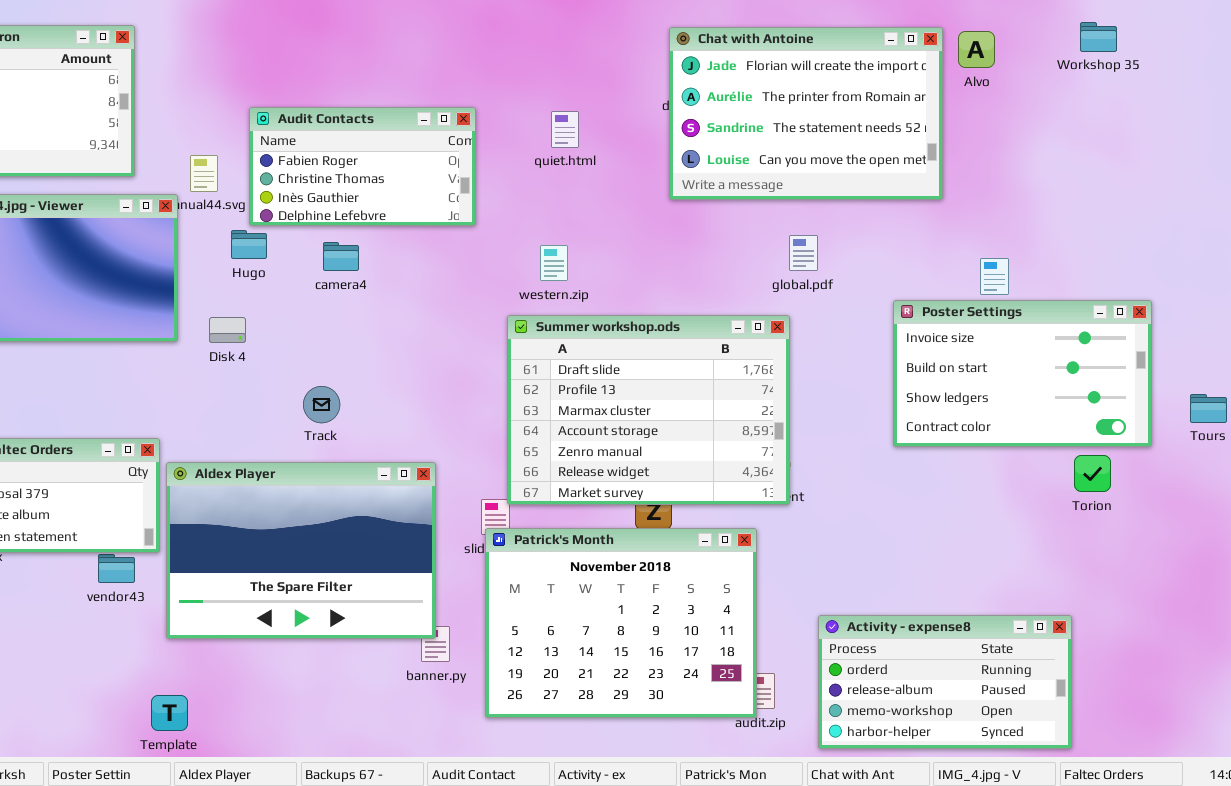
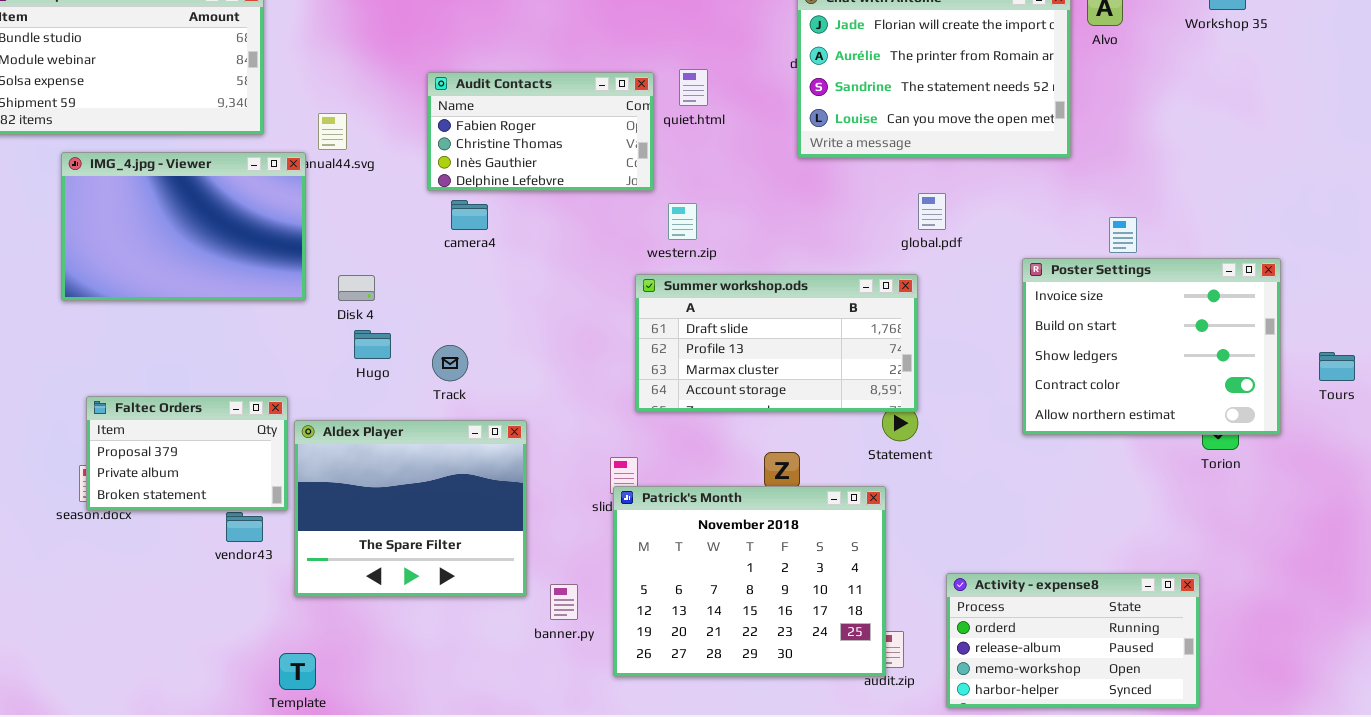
Audit Contacts: [249,107,476,226] -> [427,72,654,191], moved
Hugo: [231,230,267,259] -> [354,330,391,359], moved
Poster Settings: [893,300,1152,447] -> [1022,258,1281,435], resized
Summer workshop.ods: [507,315,790,505] -> [635,274,918,412], resized
Aldex Player: [166,462,436,639] -> [294,420,527,597], resized

